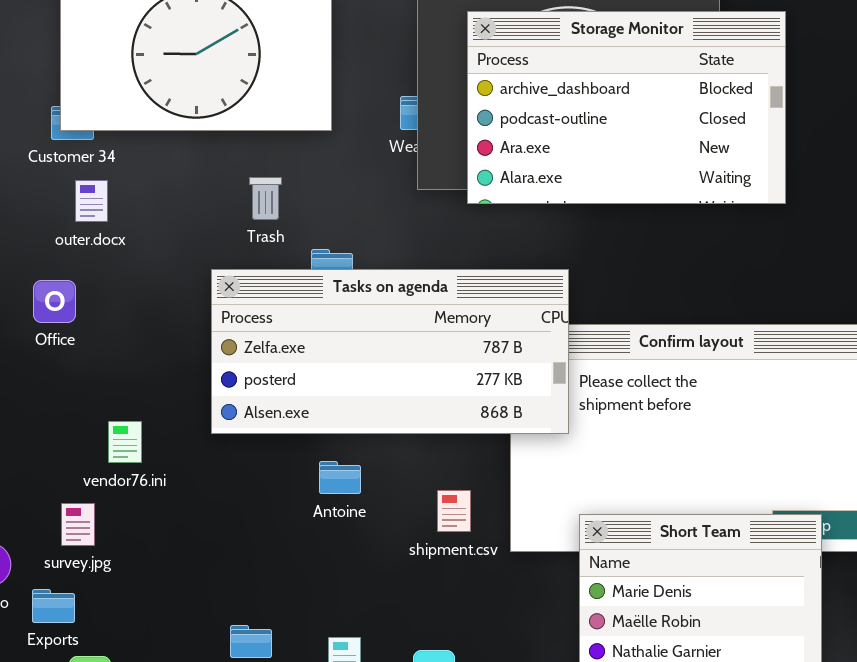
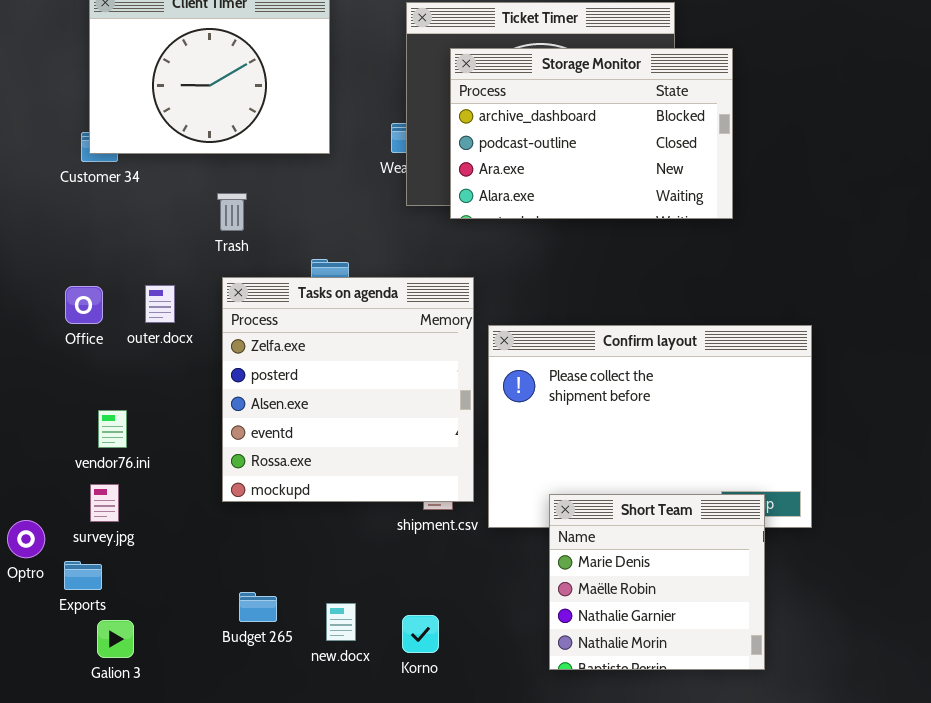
Trash: [249,177,282,220] -> [217,193,247,231], moved
outer.docx: [75,180,108,222] -> [145,285,175,323], moved
Tasks on agenda: [211,269,569,434] -> [222,277,474,502], resized
vendor76.ini: [108,421,142,463] -> [98,410,127,448], moved

